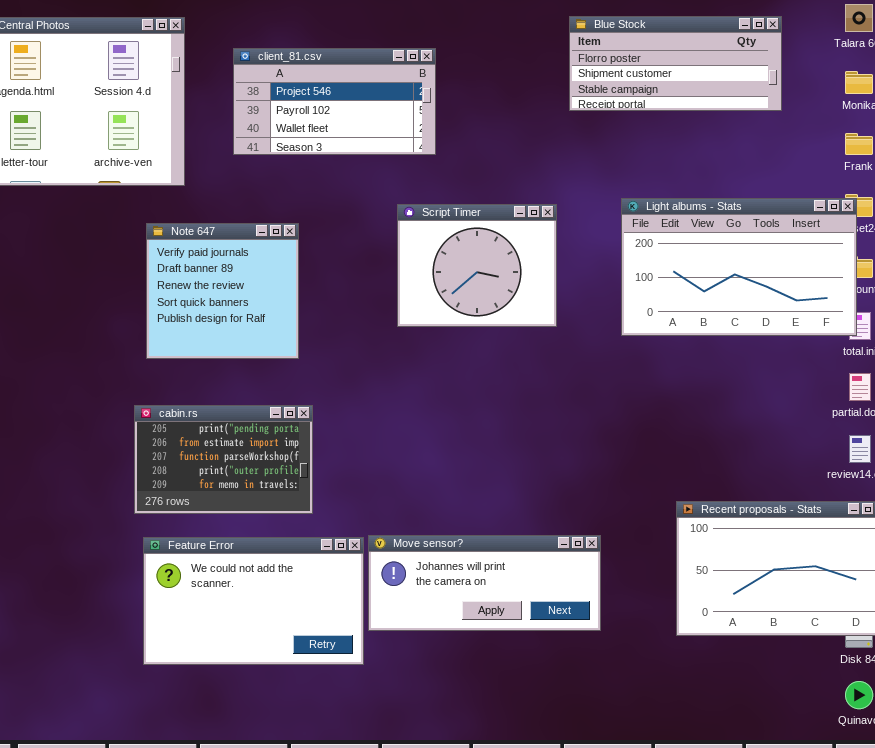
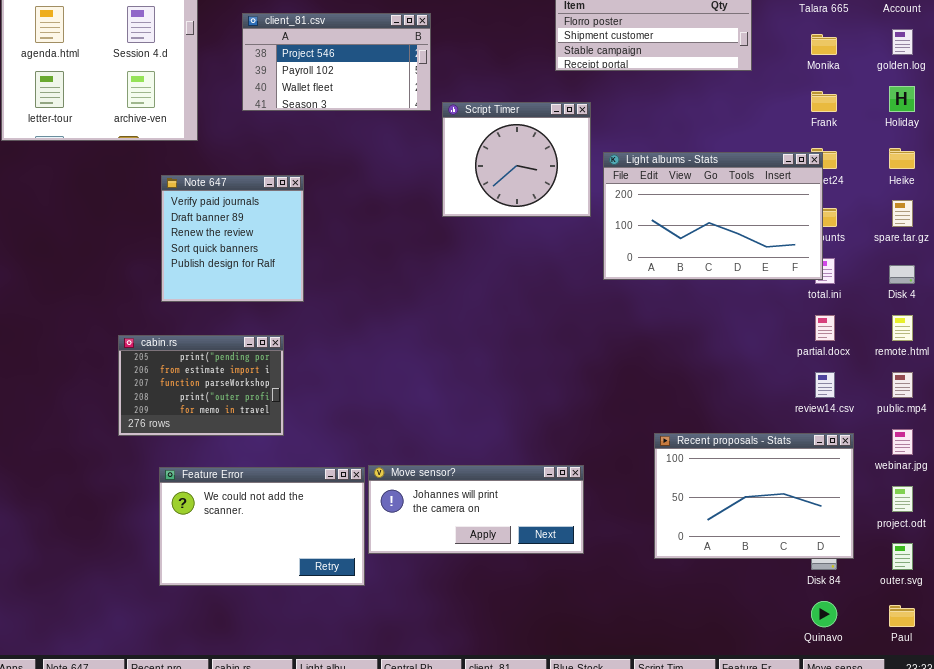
Script Timer: [397,204,557,327] -> [442,102,591,217], moved
cabin.rs: [134,405,313,514] -> [118,335,284,436], moved

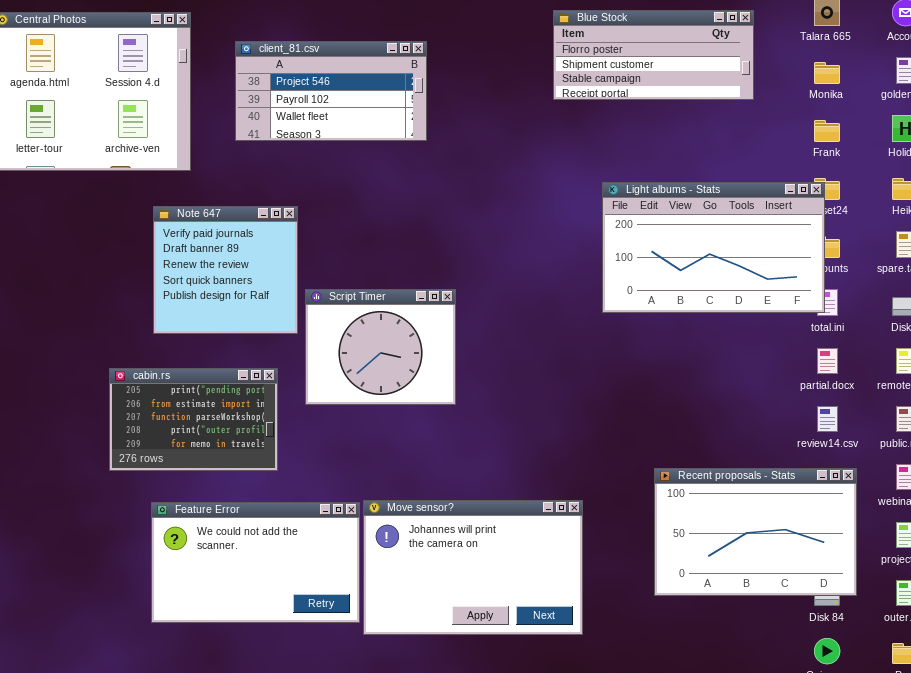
Script Timer: [442,102,591,217] -> [305,289,456,405], moved
Move sensor?: [368,465,584,554] -> [363,500,583,635], resized

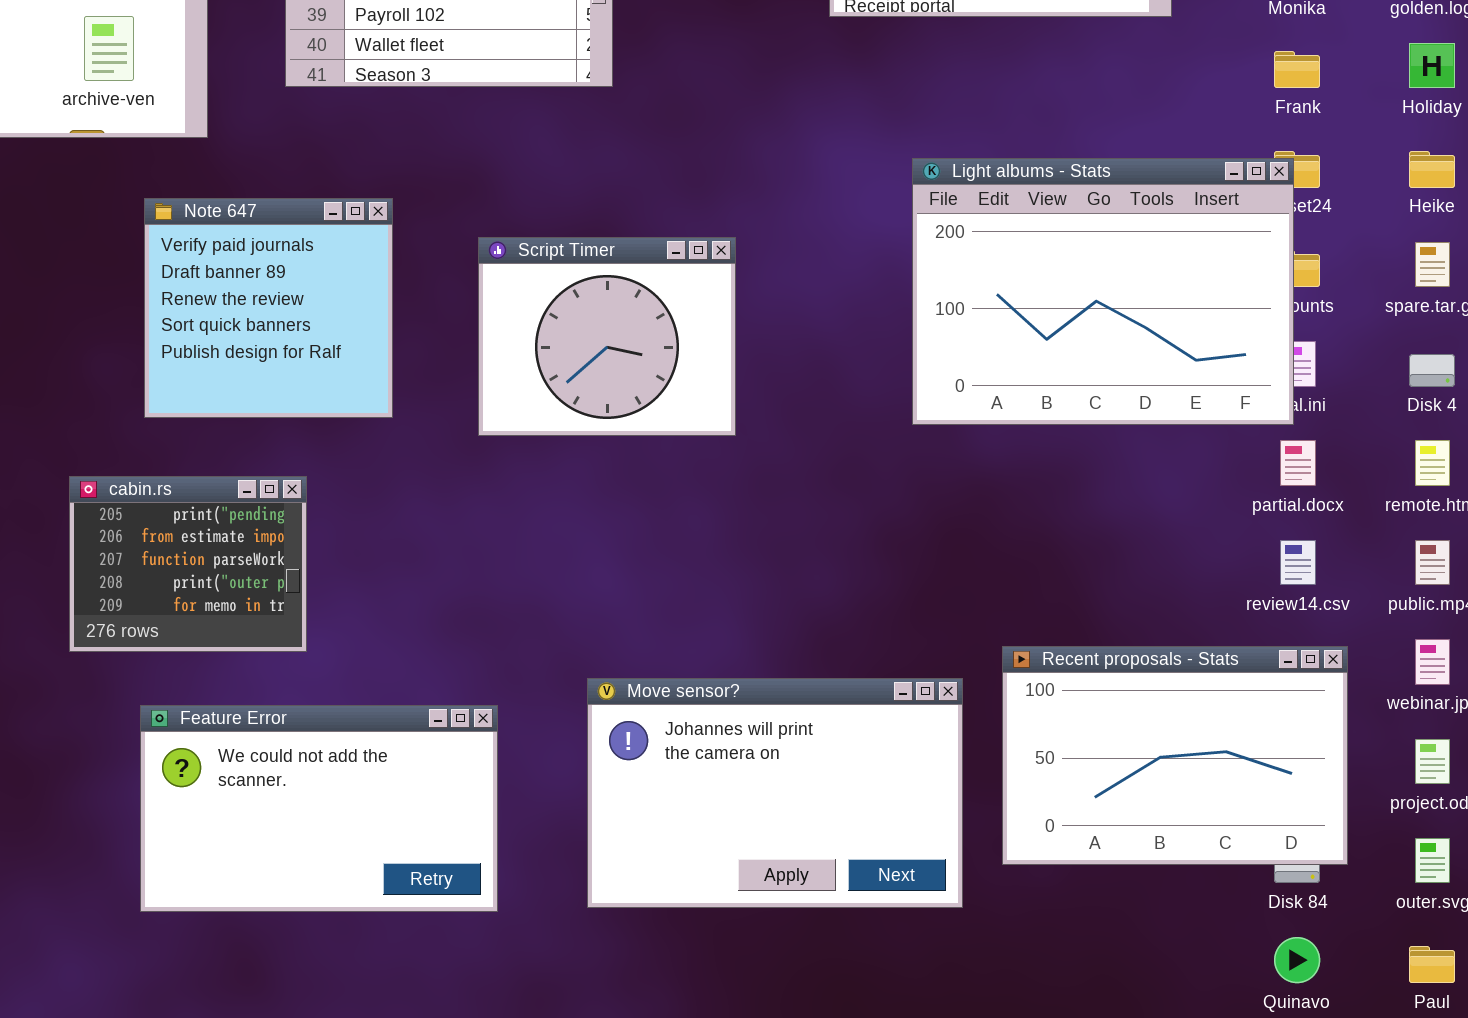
Light albums - Stats: [602,182,825,313] -> [912,158,1294,425], resized
Script Timer: [305,289,456,405] -> [478,237,736,436], moved
cabin.rs: [109,368,278,471] -> [69,476,307,652], resized
Move sensor?: [363,500,583,635] -> [587,678,963,908], moved

